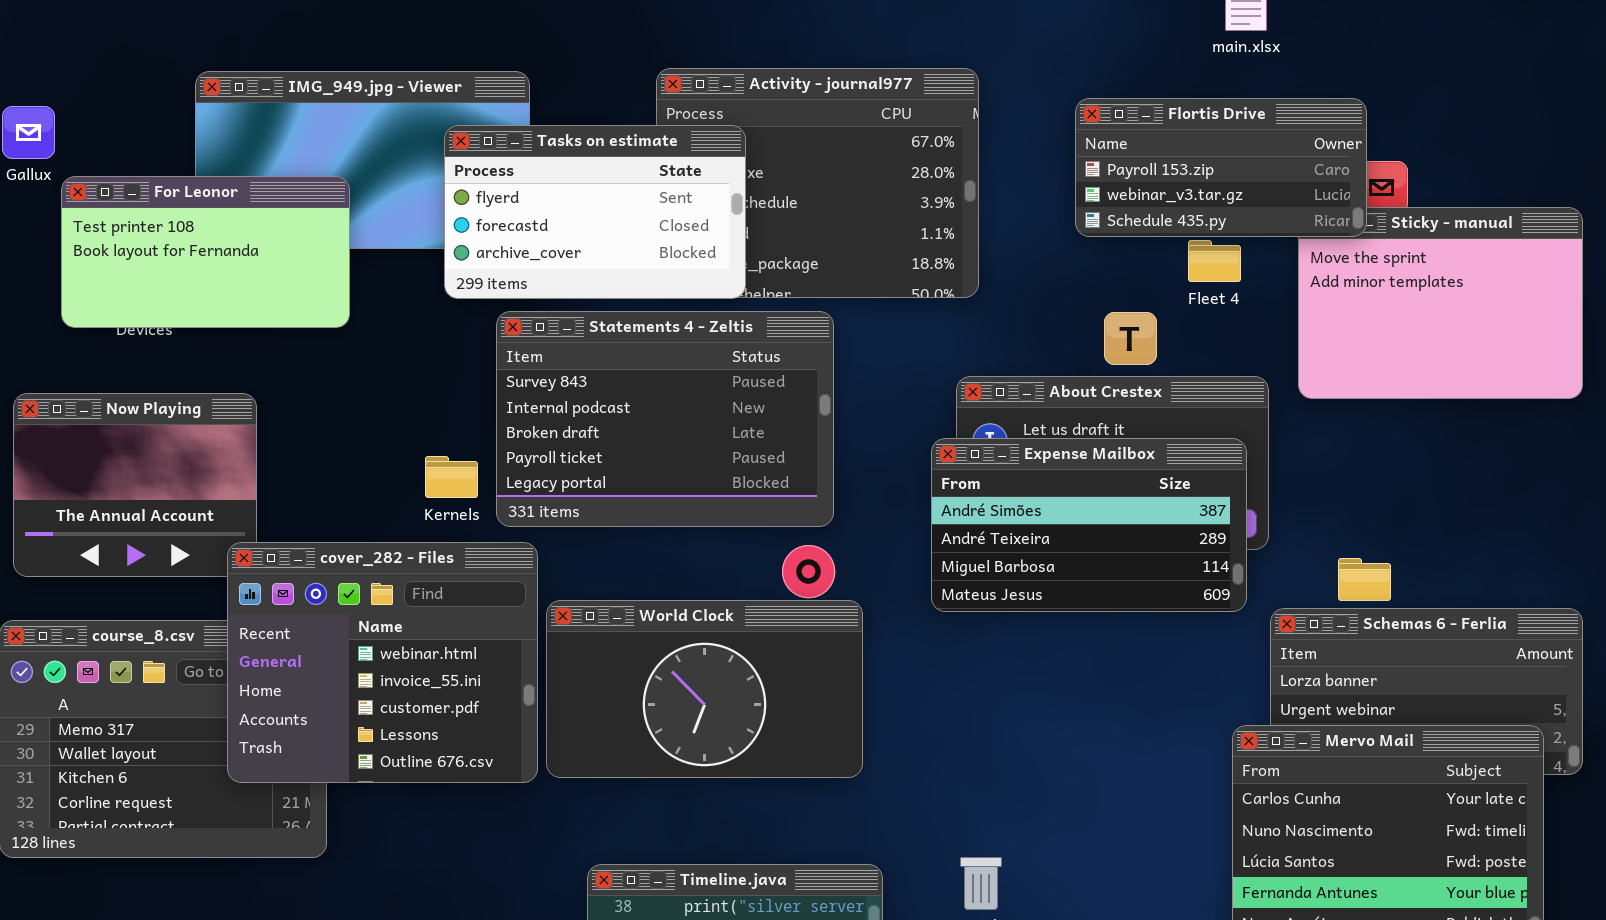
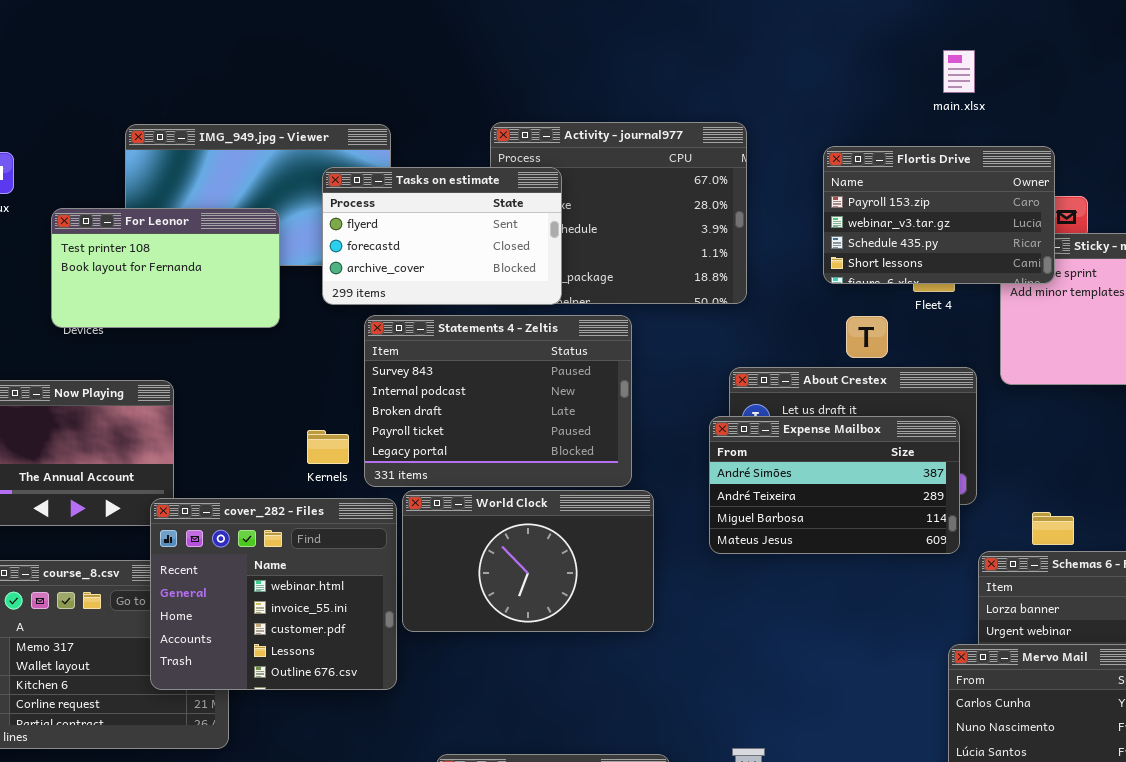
Flortis Drive: [1075,98,1367,237] -> [823,146,1055,284], resized
For Leonor: [61,176,350,328] -> [51,208,280,328], moved
World Clock: [546,600,863,778] -> [402,490,654,632], moved

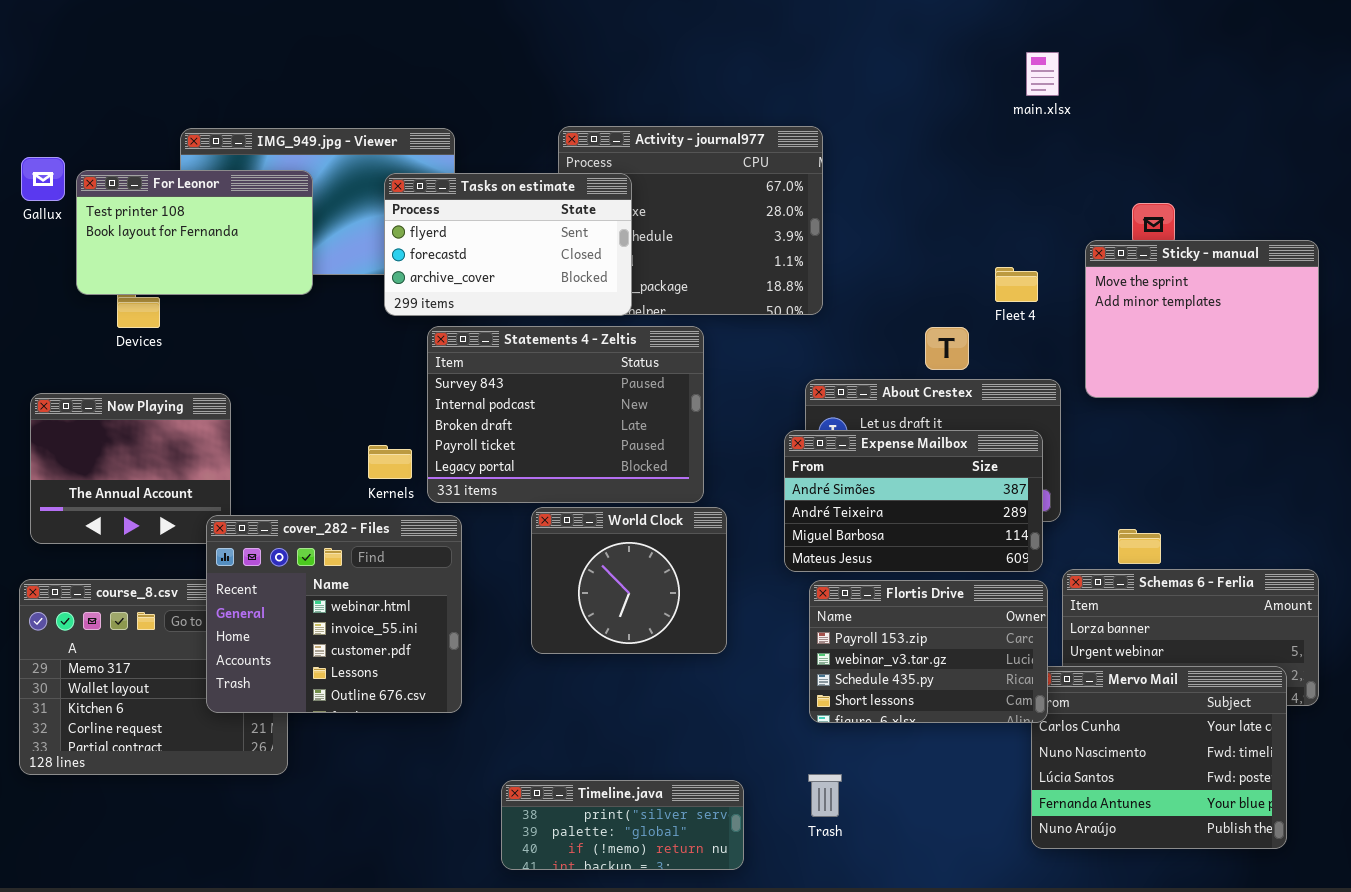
Flortis Drive: [823,146,1055,284] -> [809,580,1048,723], moved
For Leonor: [51,208,280,328] -> [76,170,313,295], moved
World Clock: [402,490,654,632] -> [531,507,727,654], resized

